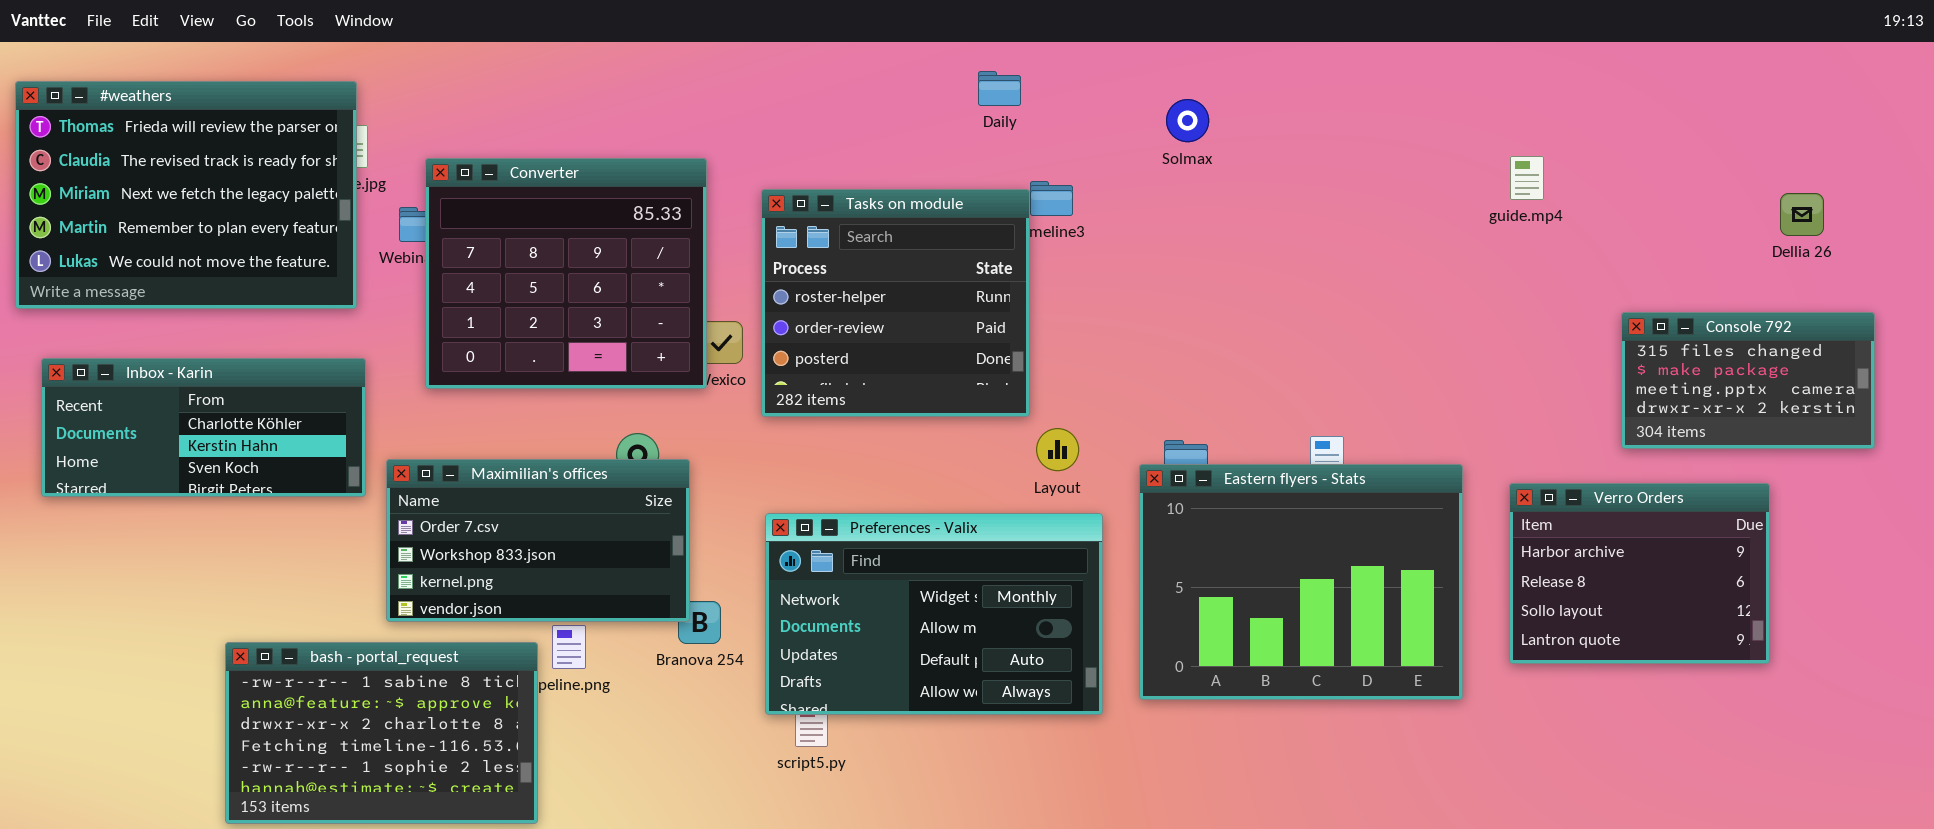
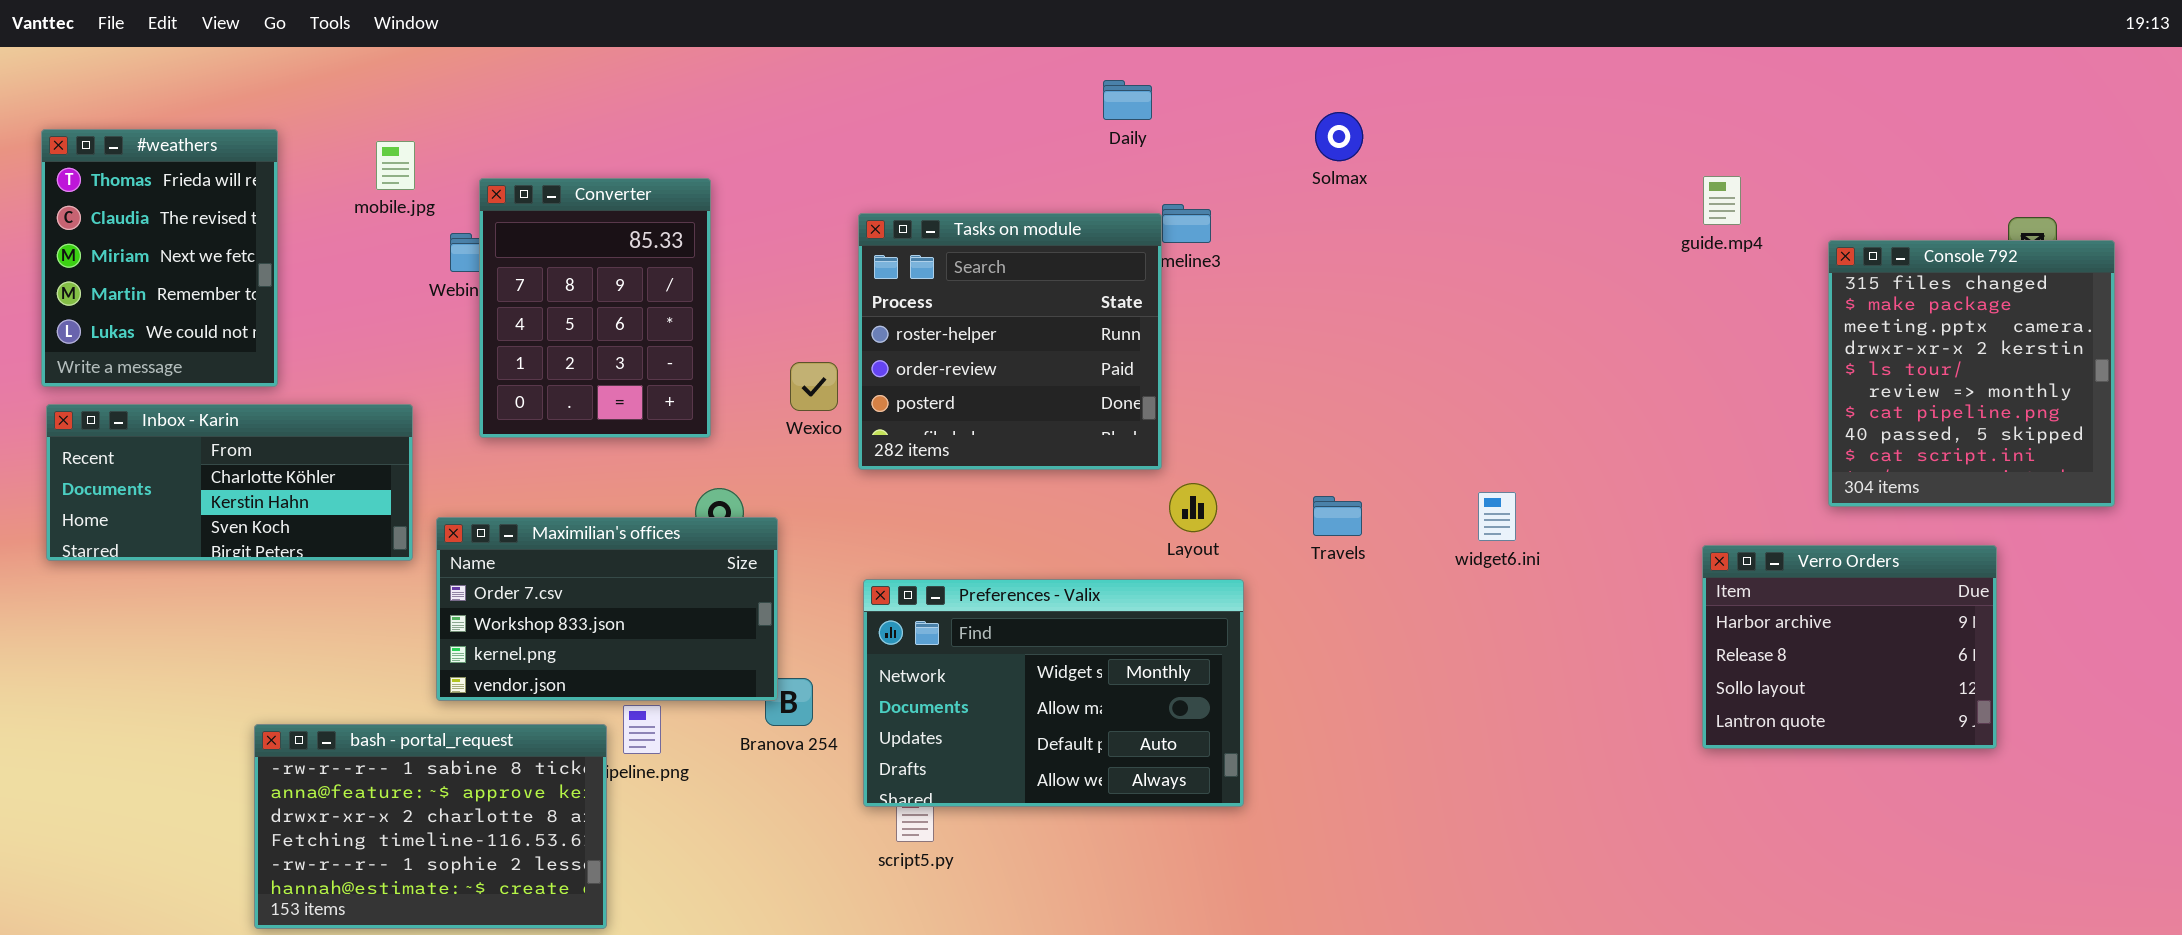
#weathers: [15,81,357,309] -> [41,129,278,387], moved, resized
Converter: [425,158,707,389] -> [479,178,711,438], resized
Console 792: [1621,312,1875,449] -> [1828,240,2115,507], resized
Eastern flyers - Stats: [1139,464,1463,700] -> none, closed

